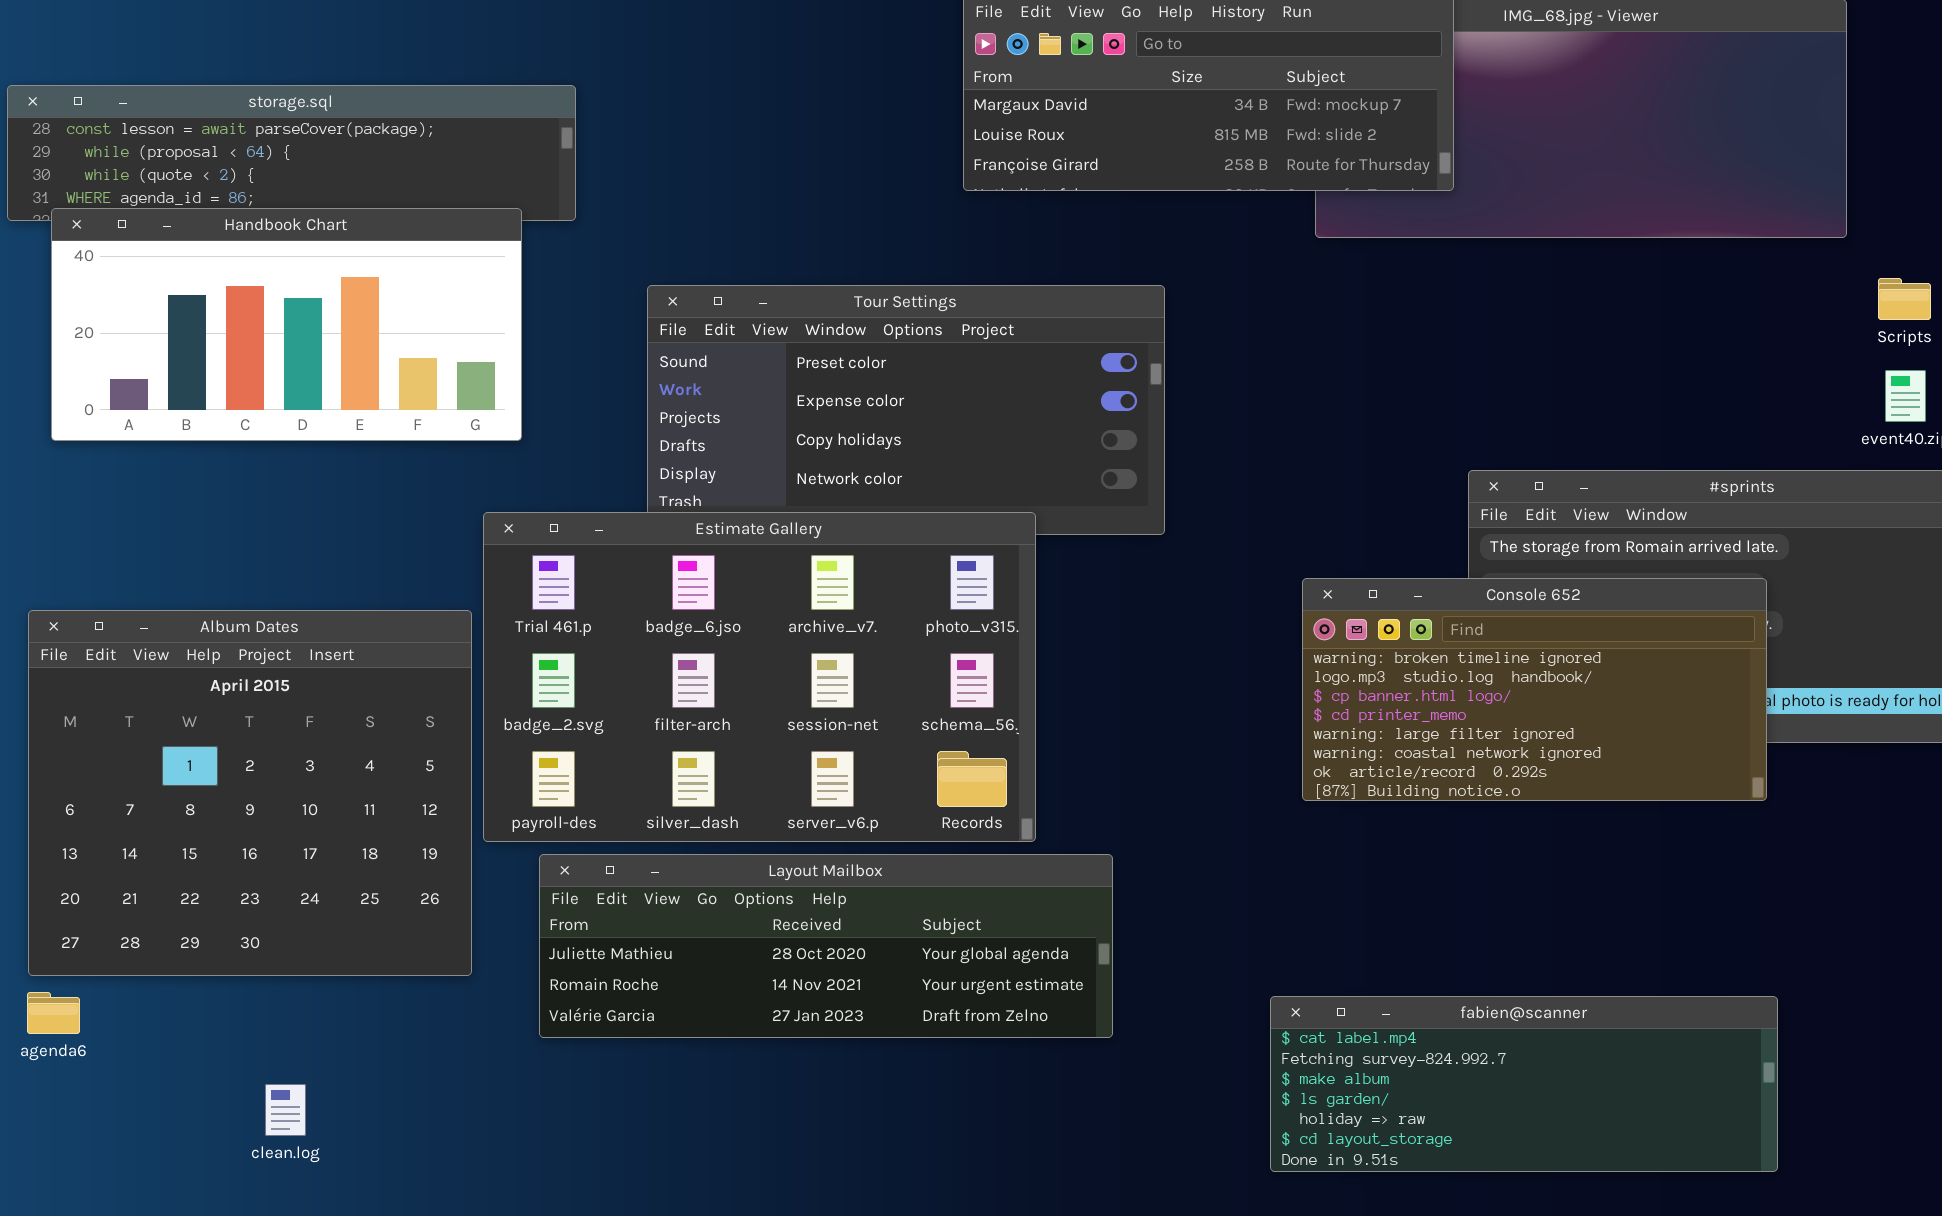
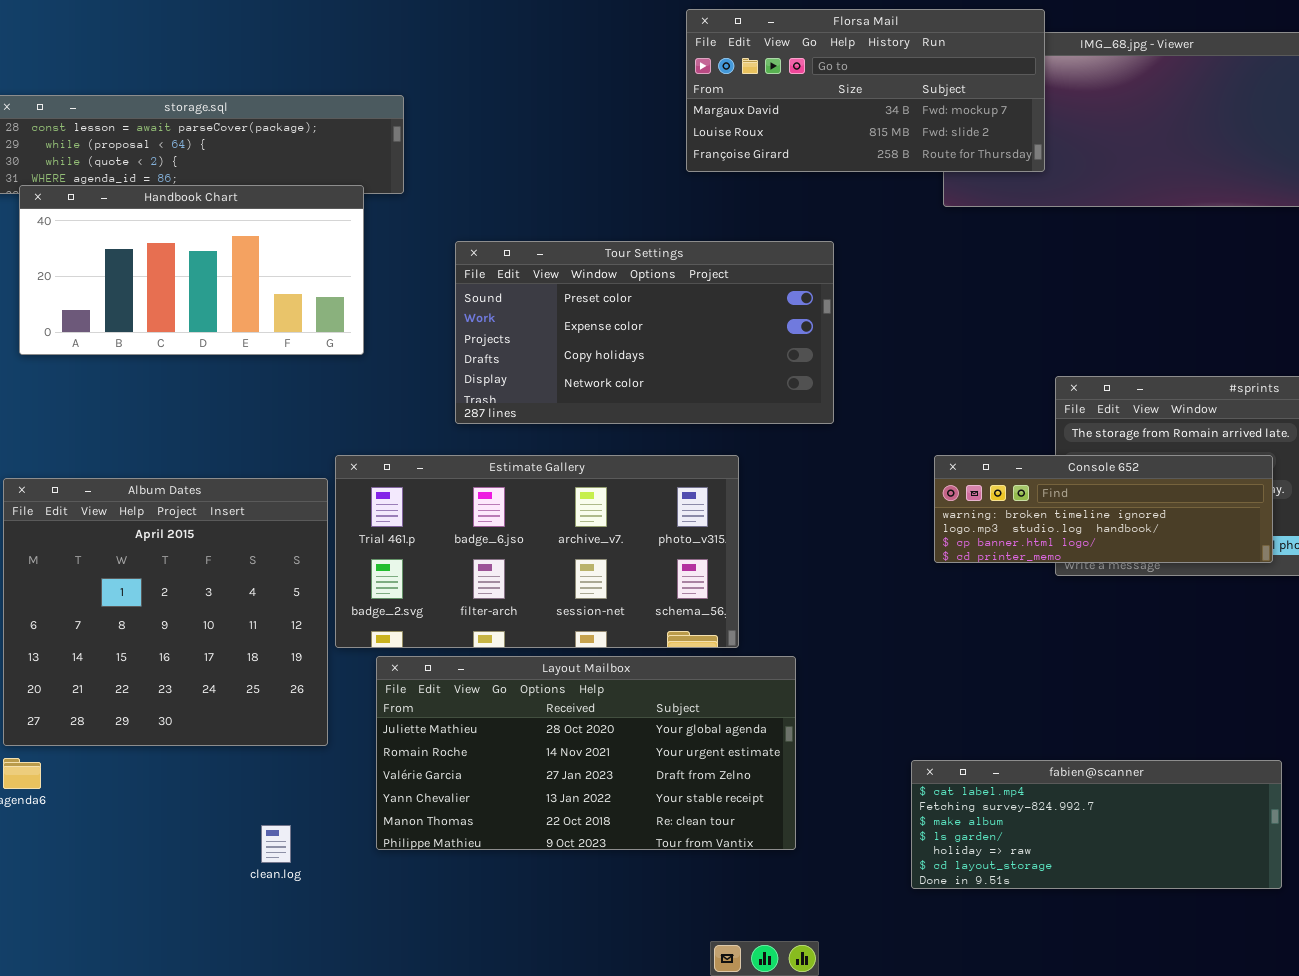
Estimate Gallery: [483,512,1036,842] -> [335,455,739,648], resized
Console 652: [1302,578,1767,801] -> [934,455,1273,563], resized
Layout Mailbox: [539,854,1113,1038] -> [376,656,796,850], resized
clean.log: [265,1084,306,1136] -> [261,825,291,863], moved

